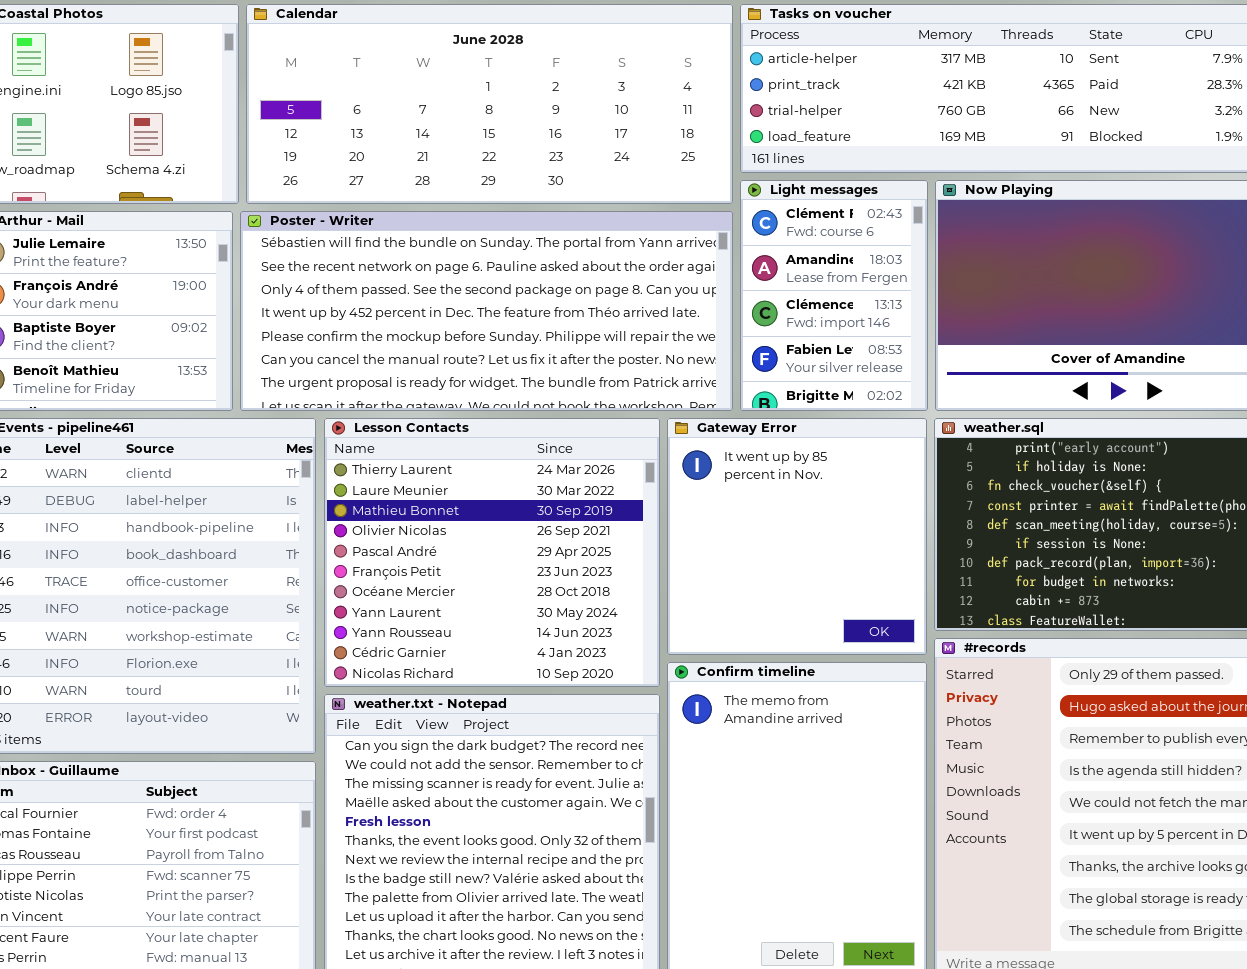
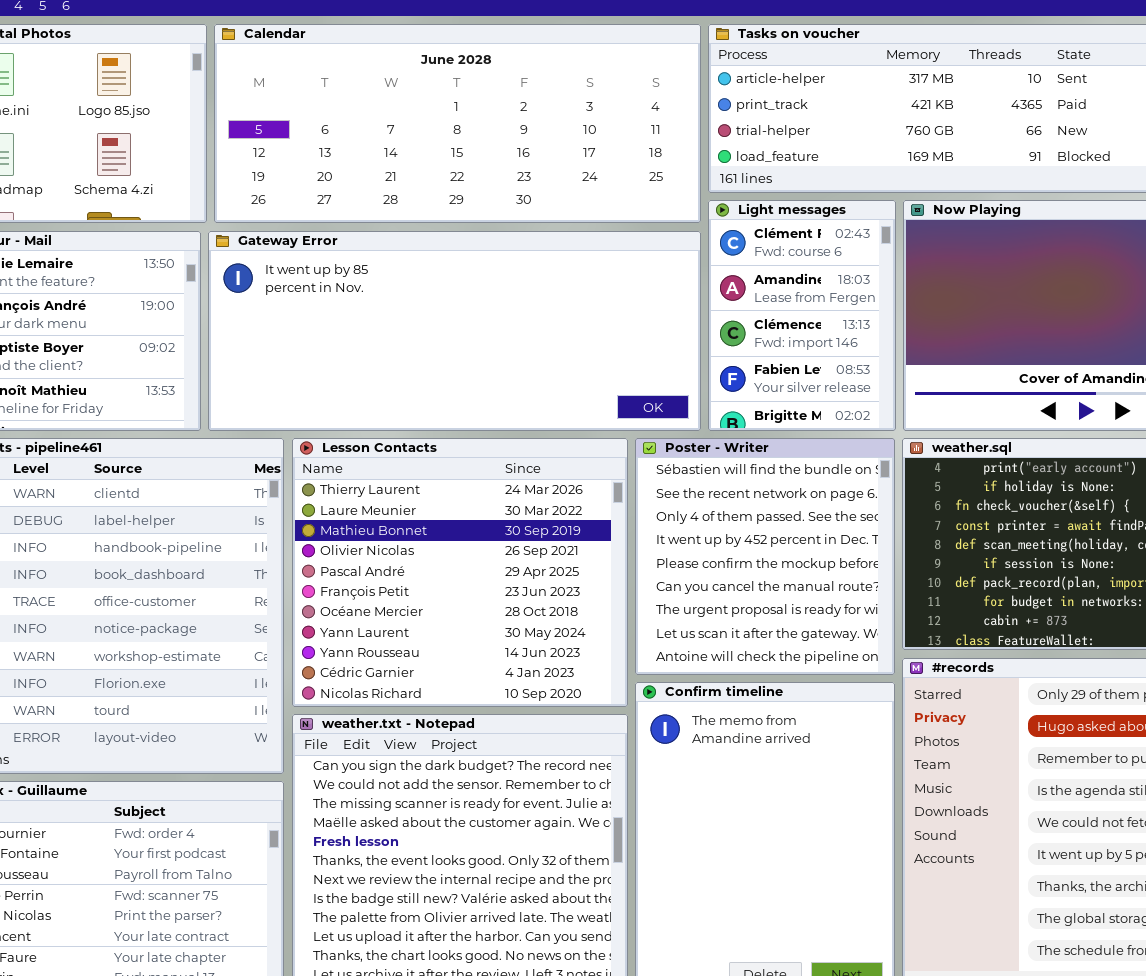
Poster - Writer: [240,211,733,411] -> [635,438,895,675], moved, resized
Gateway Error: [667,418,927,655] -> [208,231,701,431], moved, resized

